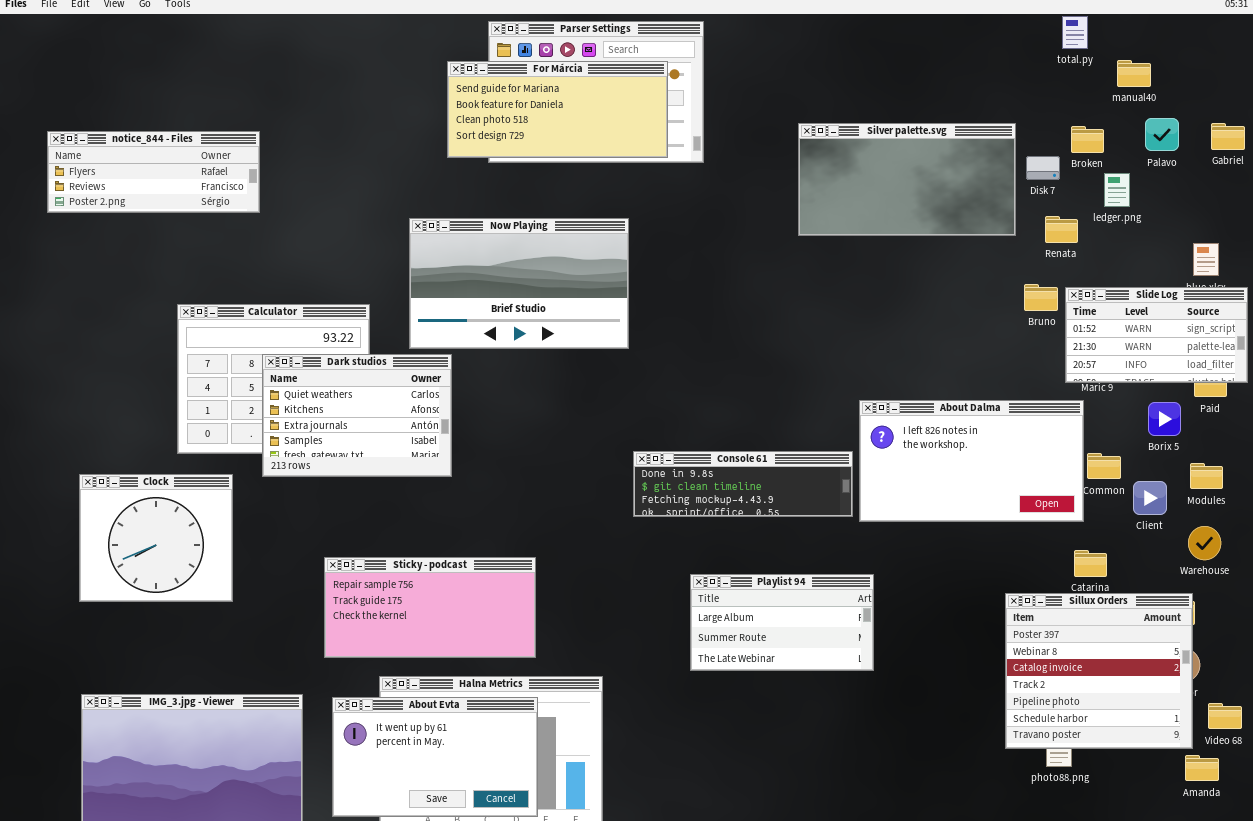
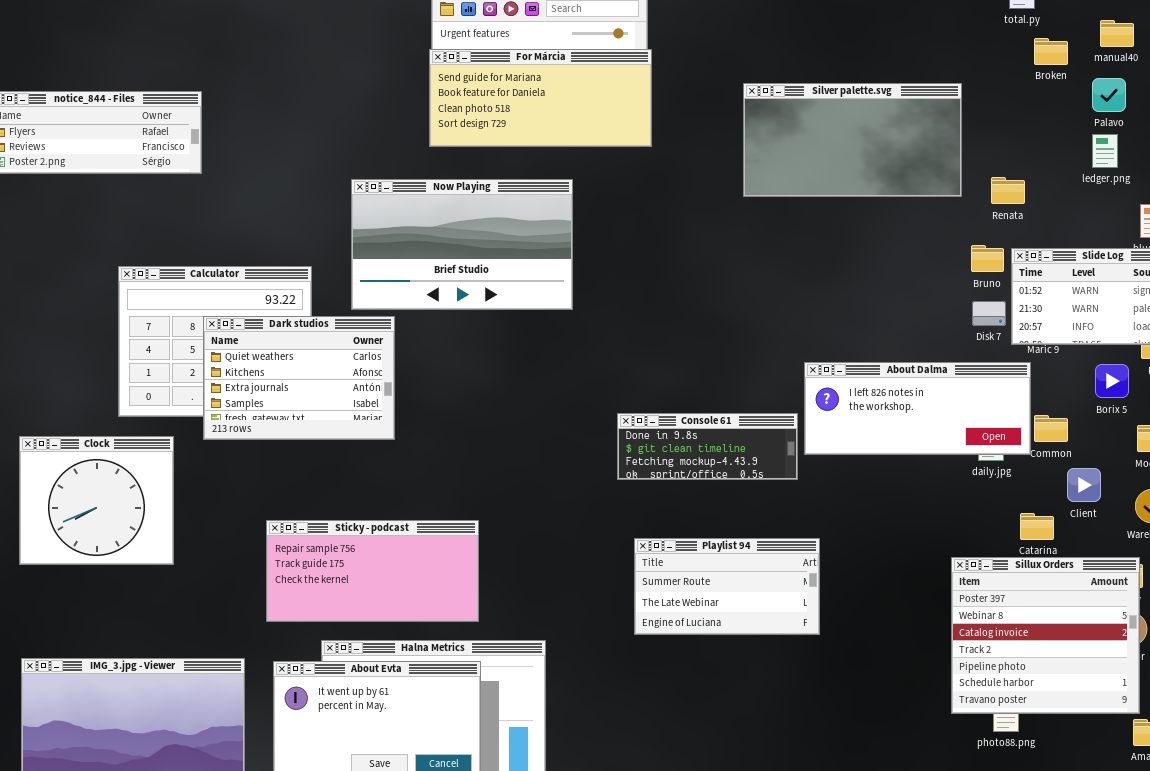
manual40: [1117,60,1151,87] -> [1100,20,1134,47], moved
For Márcia: [447,61,668,158] -> [429,49,652,147], moved
Broken: [1071,126,1104,153] -> [1034,38,1068,65], moved
Disk 7: [1026,156,1060,180] -> [972,301,1006,326], moved
ledger.png: [1104,173,1130,207] -> [1092,134,1118,168], moved
About Dalma: [859,400,1084,522] -> [804,362,1031,455], resized
Console 61: [633,451,853,517] -> [617,413,798,480], resized
Client: [1133,481,1167,515] -> [1067,468,1101,502], moved
Playlist 94: [690,574,874,671] -> [634,538,820,635], scrolled down 1 row

